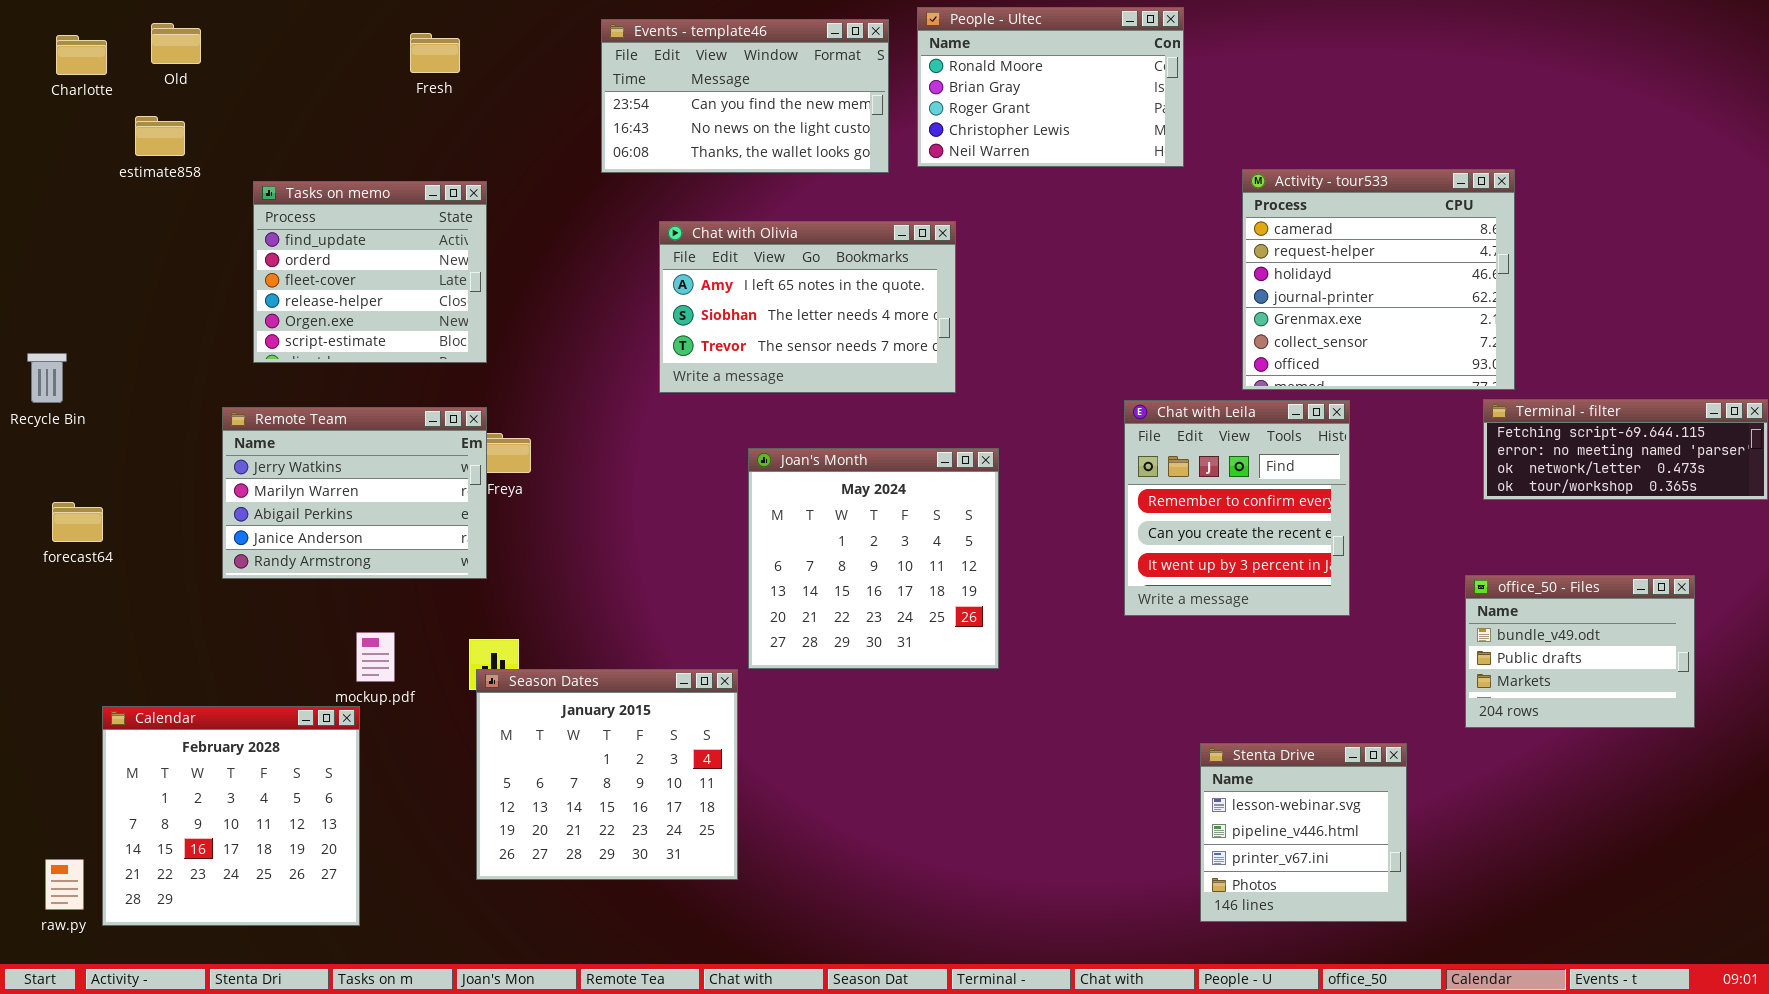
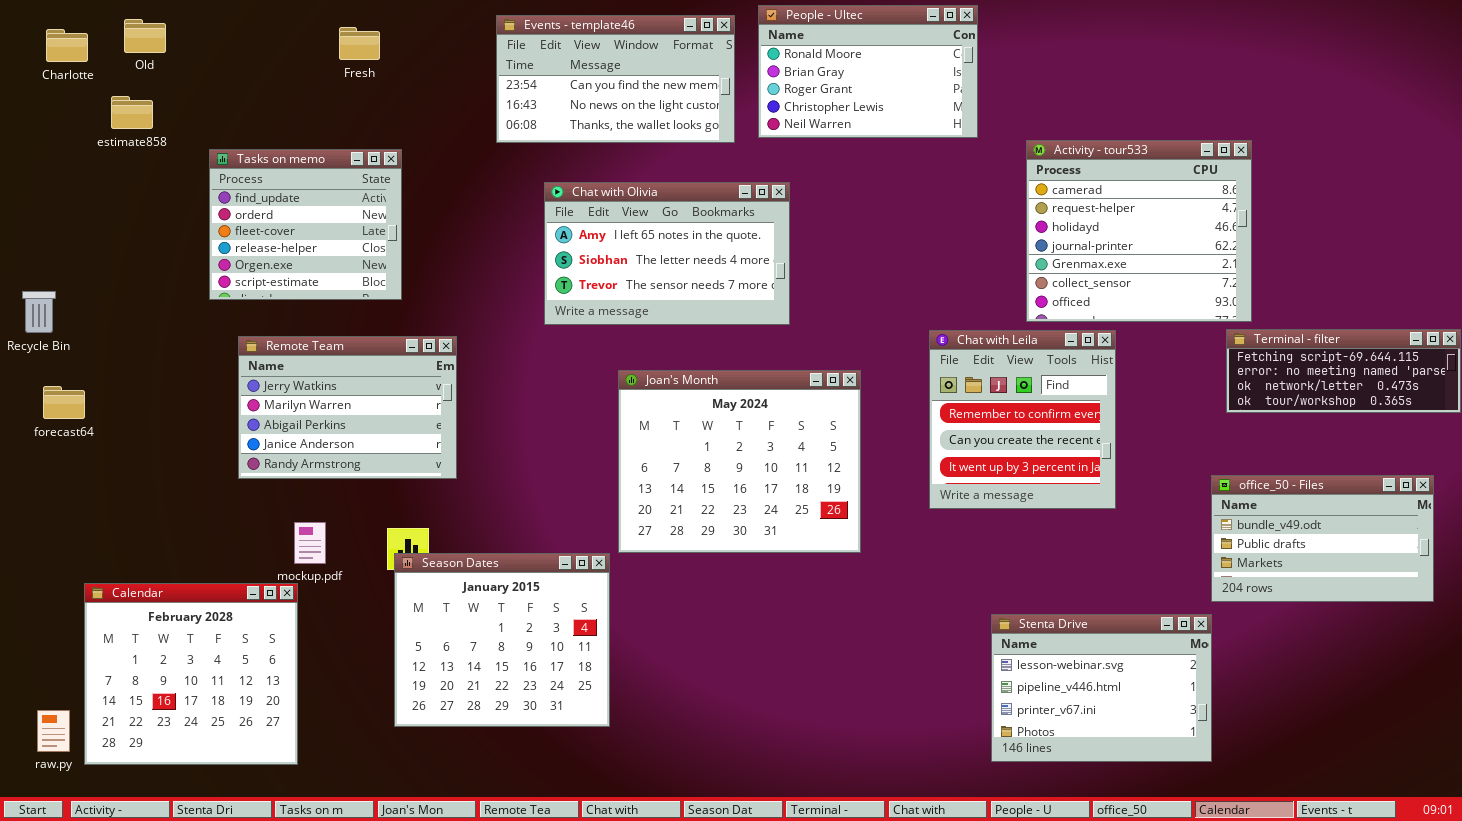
Remote Team: [222,407,487,579] -> [238,336,457,479], moved
Joan's Month: [748,448,999,669] -> [618,370,861,553], resized
forecast64: [52,502,103,542] -> [43,386,85,419], moved
office_50 - Files: [1465,575,1695,728] -> [1211,475,1434,602], resized
Stenta Drive: [1200,743,1407,922] -> [991,614,1212,762], resized

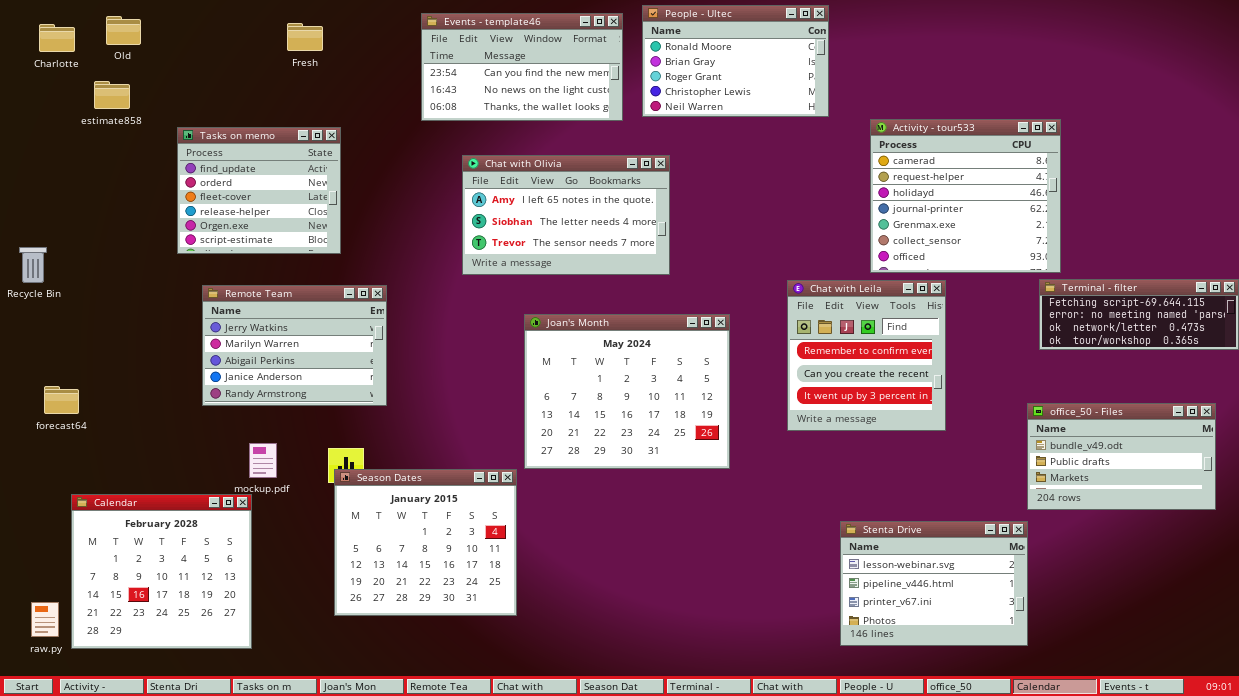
forecast64: [43,386,85,419] -> [44,386,79,414], moved

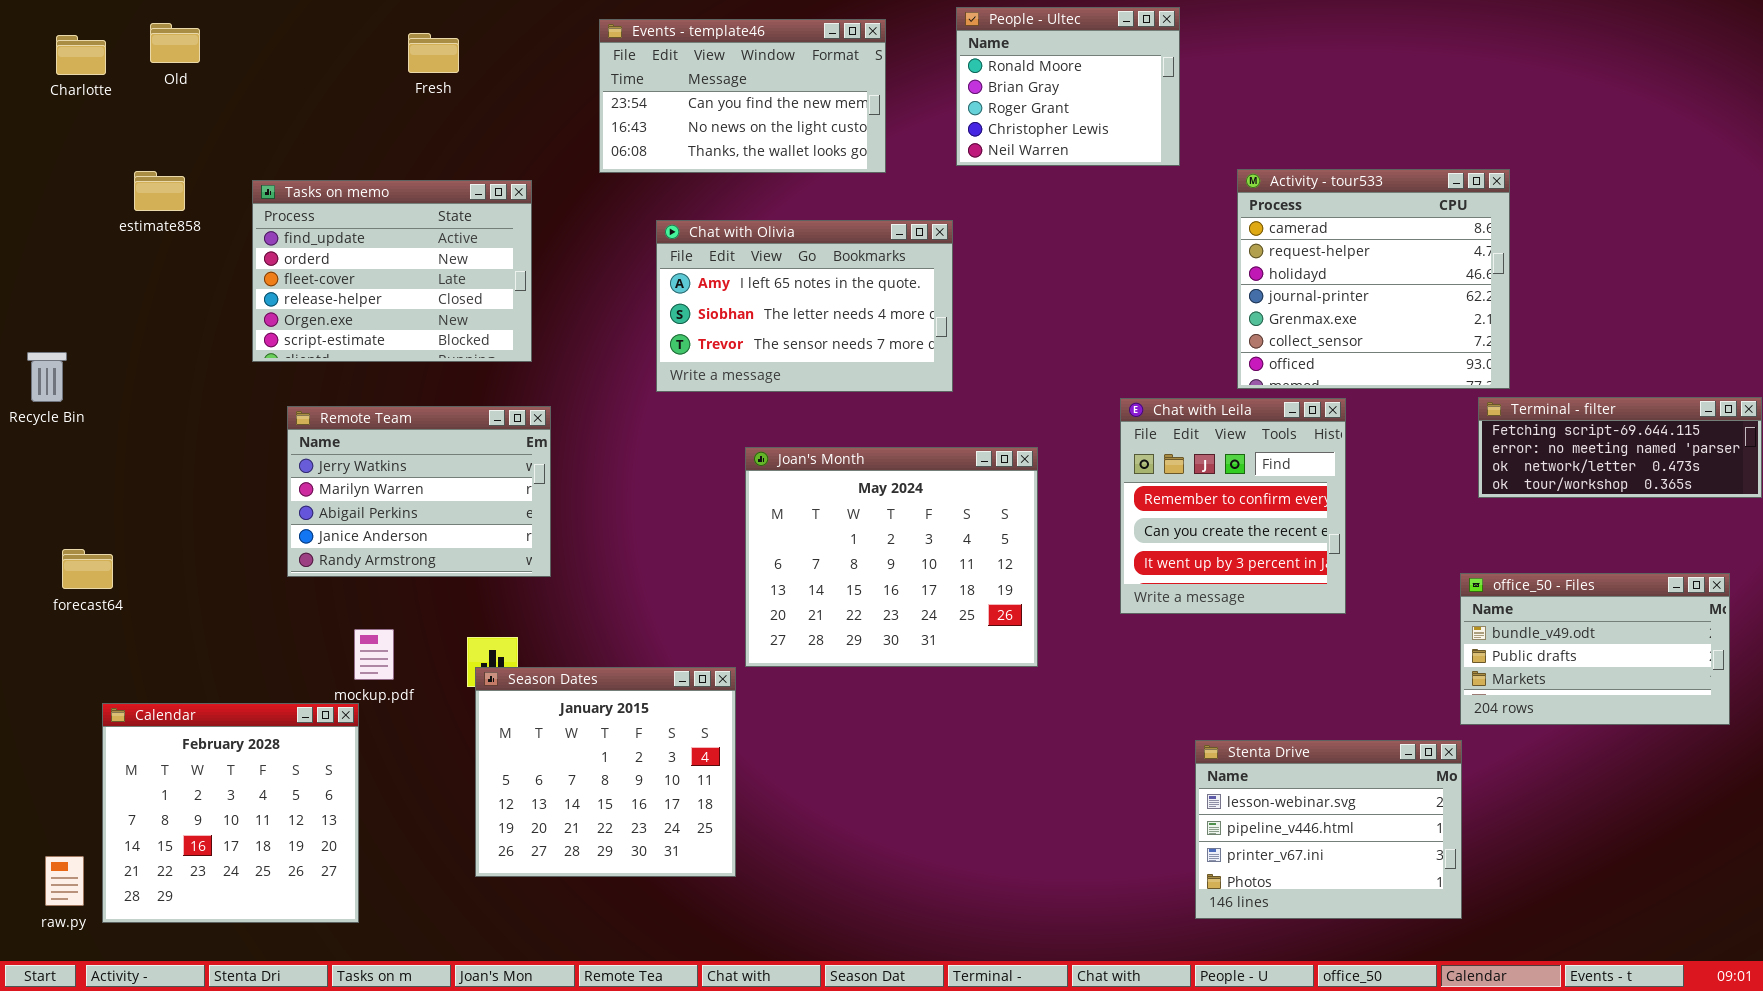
People - Ultec: [642,5,829,117] -> [956,7,1180,166], resized
estimate858: [94,81,130,109] -> [134,171,185,211], moved
Tasks on memo: [177,127,341,254] -> [252,180,532,362], resized

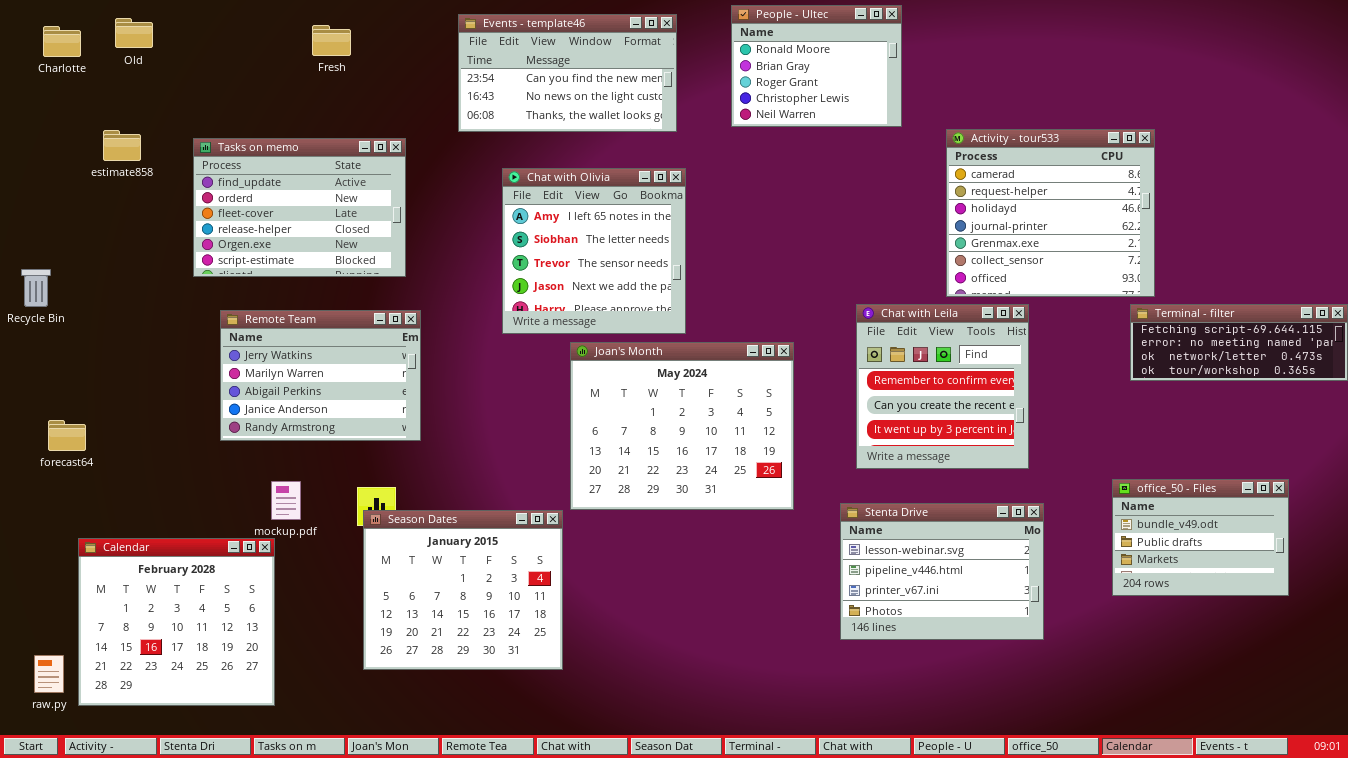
Chat with Olivia: [656,220,953,392] -> [502,168,686,334], resized
office_50 - Files: [1460,573,1730,725] -> [1112,479,1289,596], moved, resized
Stenta Drive: [1195,740,1462,919] -> [840,503,1044,640], moved

